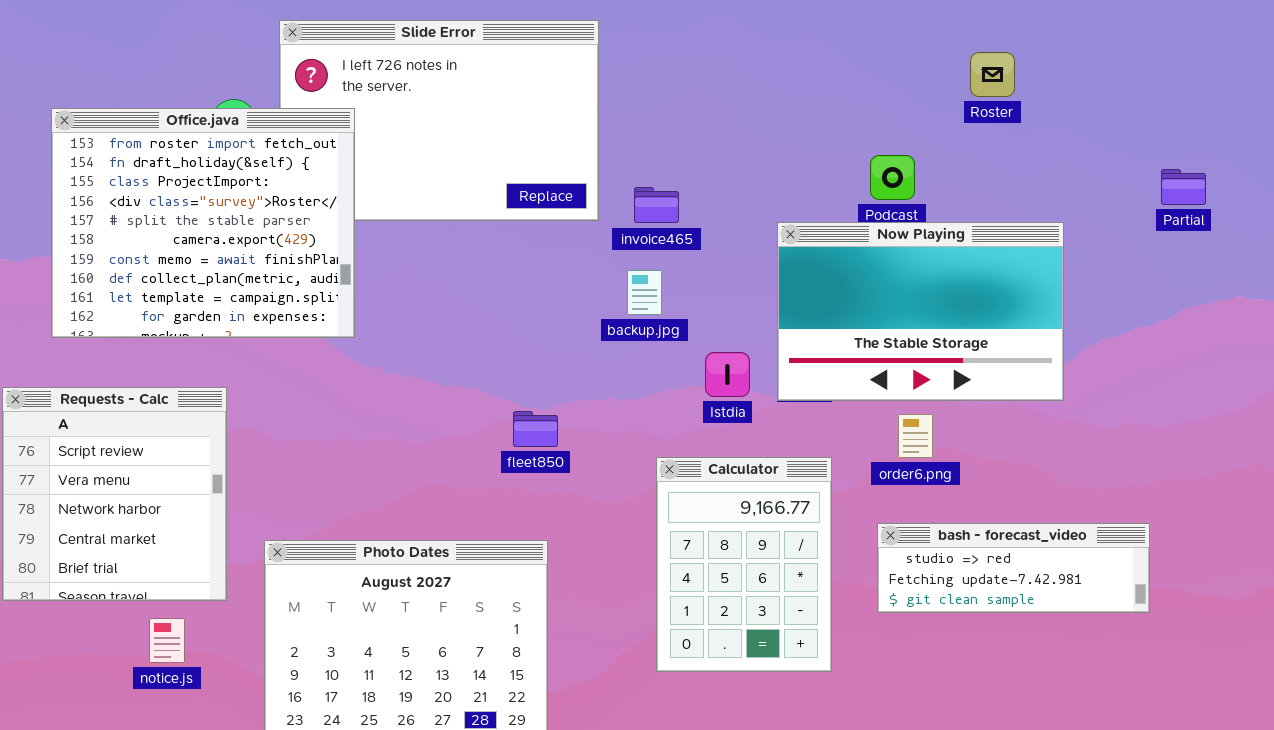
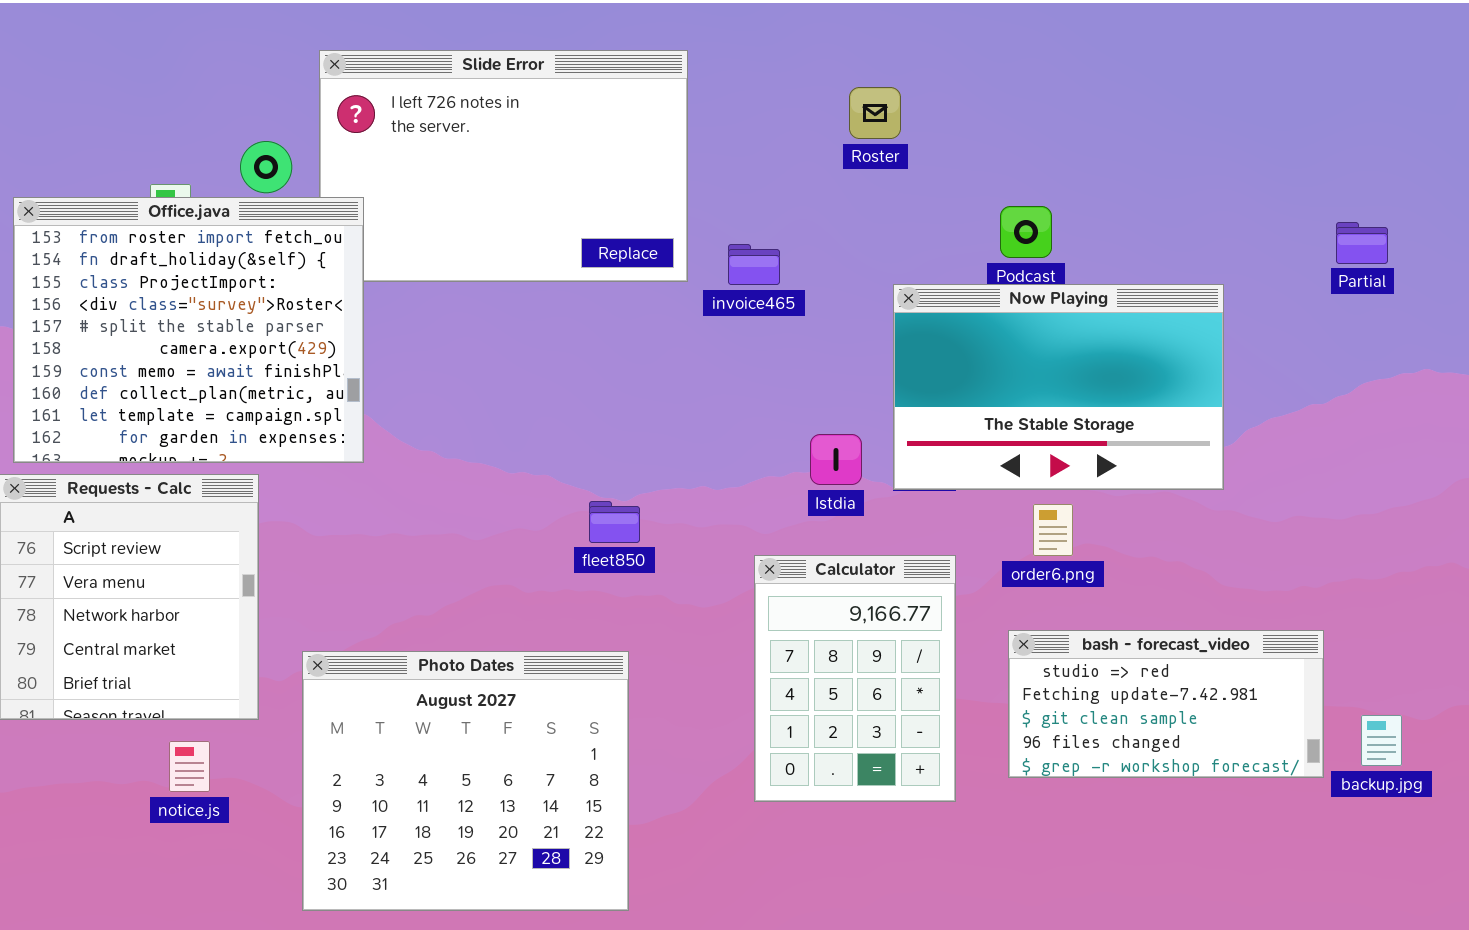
Roster: [970,52,1015,97] -> [849,87,901,139], moved
Office.java: [51,108,355,338] -> [13,197,364,463], moved
backup.jpg: [627,270,662,315] -> [1361,715,1402,766], moved
bash - forecast_video: [877,523,1150,613] -> [1008,630,1324,778], resized

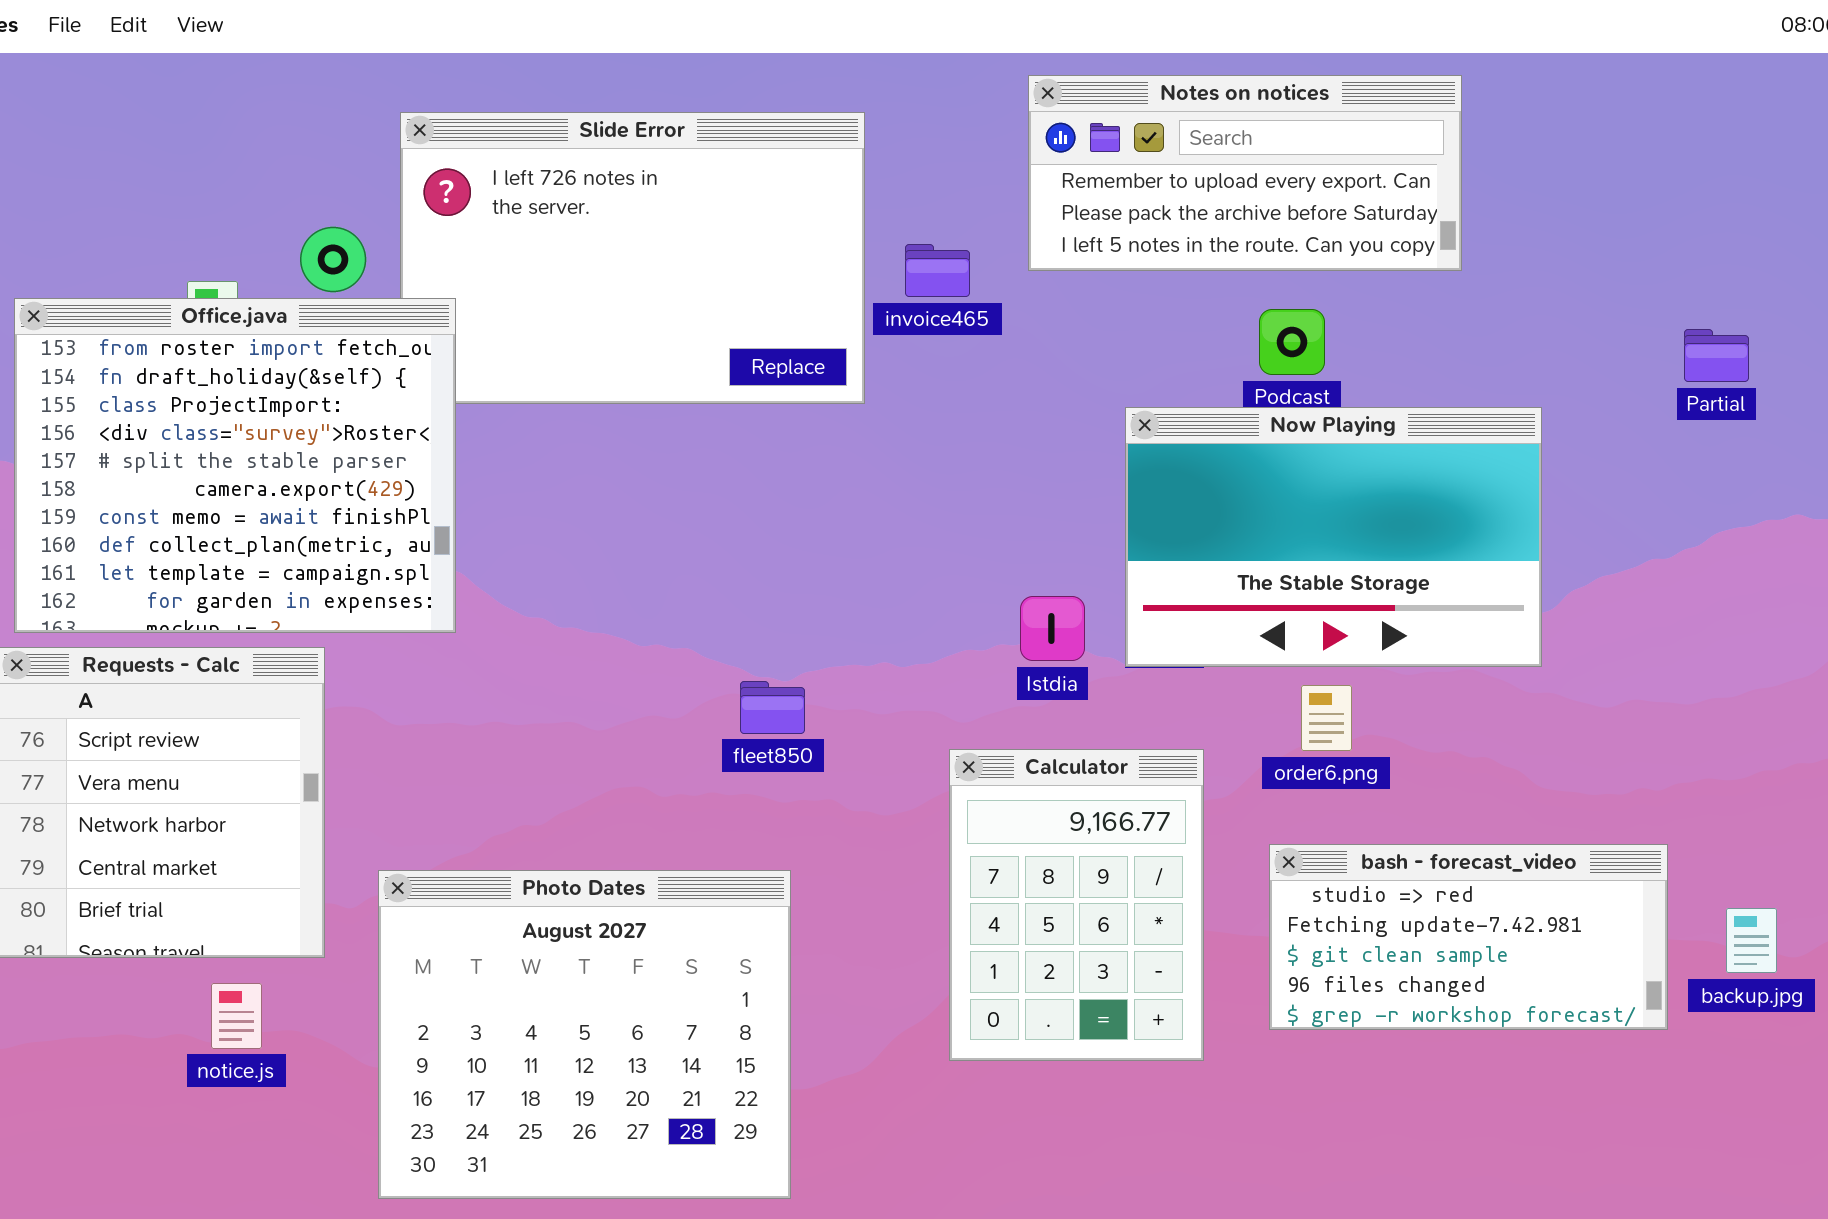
Notes on notices: none -> [1028,75,1462,271], opened
invoice465: [728,244,780,285] -> [905,244,970,297], moved
backup.jpg: [1361,715,1402,766] -> [1726,908,1777,973], moved

